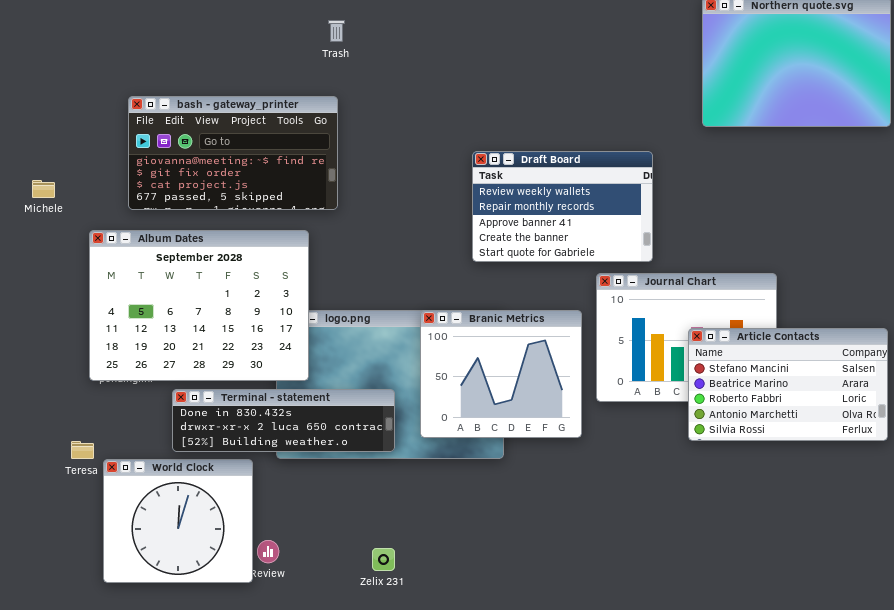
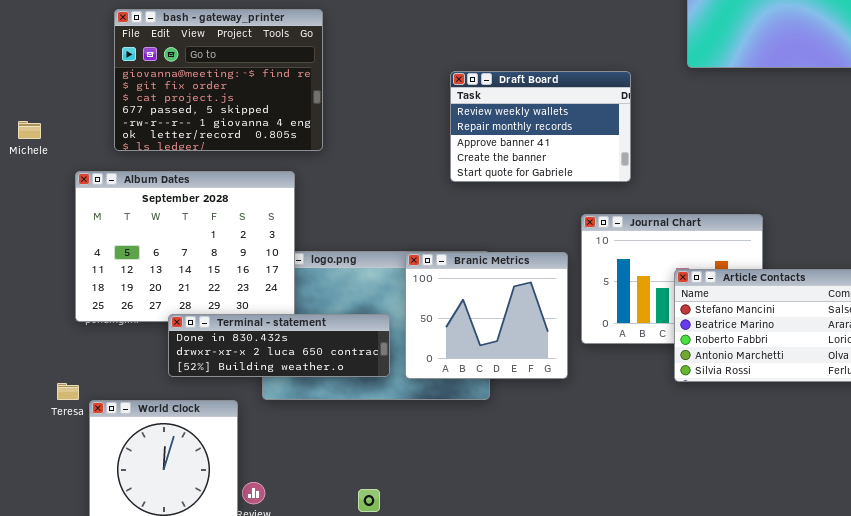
bash - gateway_printer: [128,96,338,210] -> [114,9,323,151], resized
Draft Board: [472,151,653,262] -> [450,71,631,182], moved
Terminal - statement: [172,389,395,452] -> [168,314,390,377], moved

